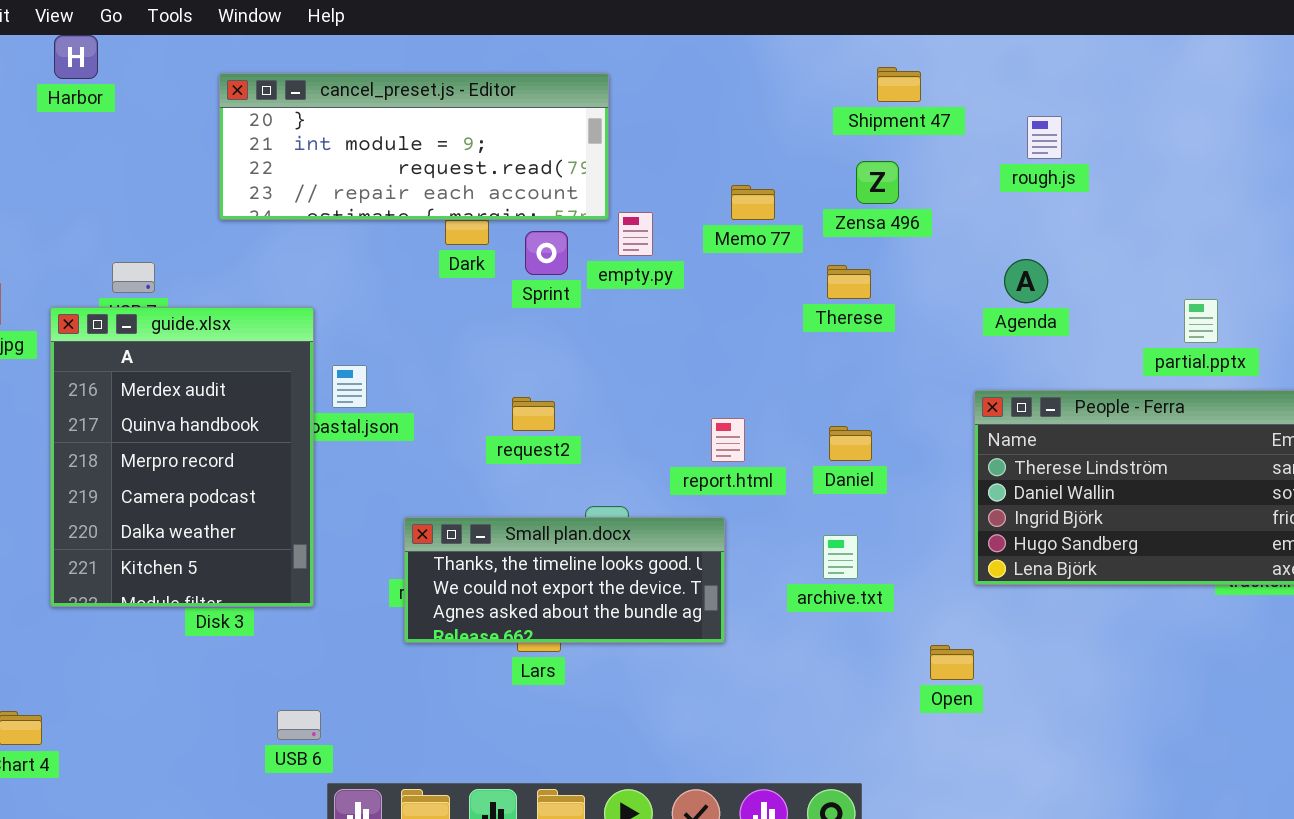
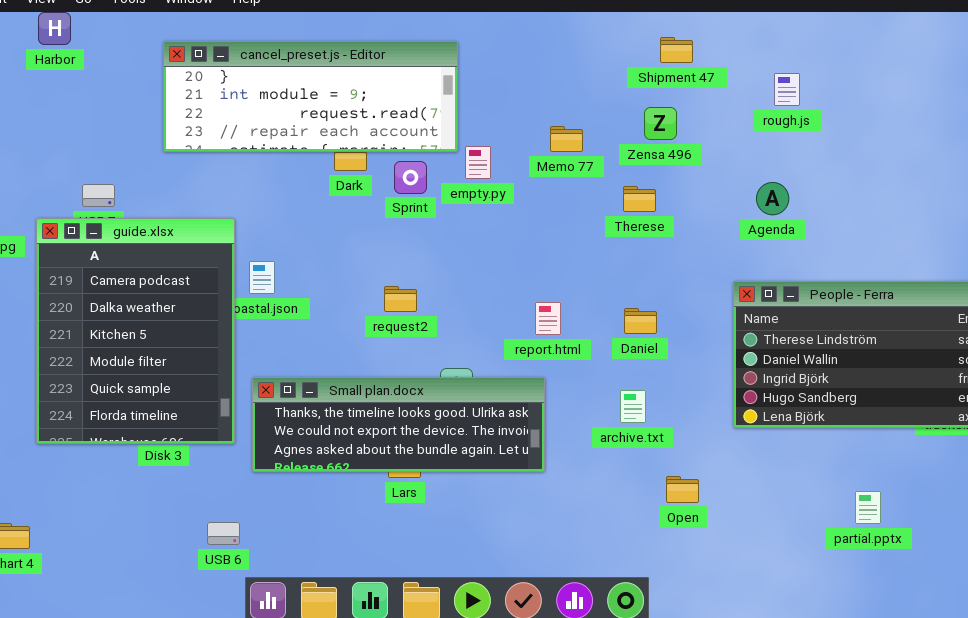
partial.pptx: [1184,299,1218,343] -> [855,491,881,524], moved
guide.xlsx: [50,307,314,607] -> [36,218,235,444], scrolled down 3 rows
Small plan.docx: [404,517,725,643] -> [252,377,545,472], resized
Open: [930,645,974,680] -> [666,476,699,503], moved

